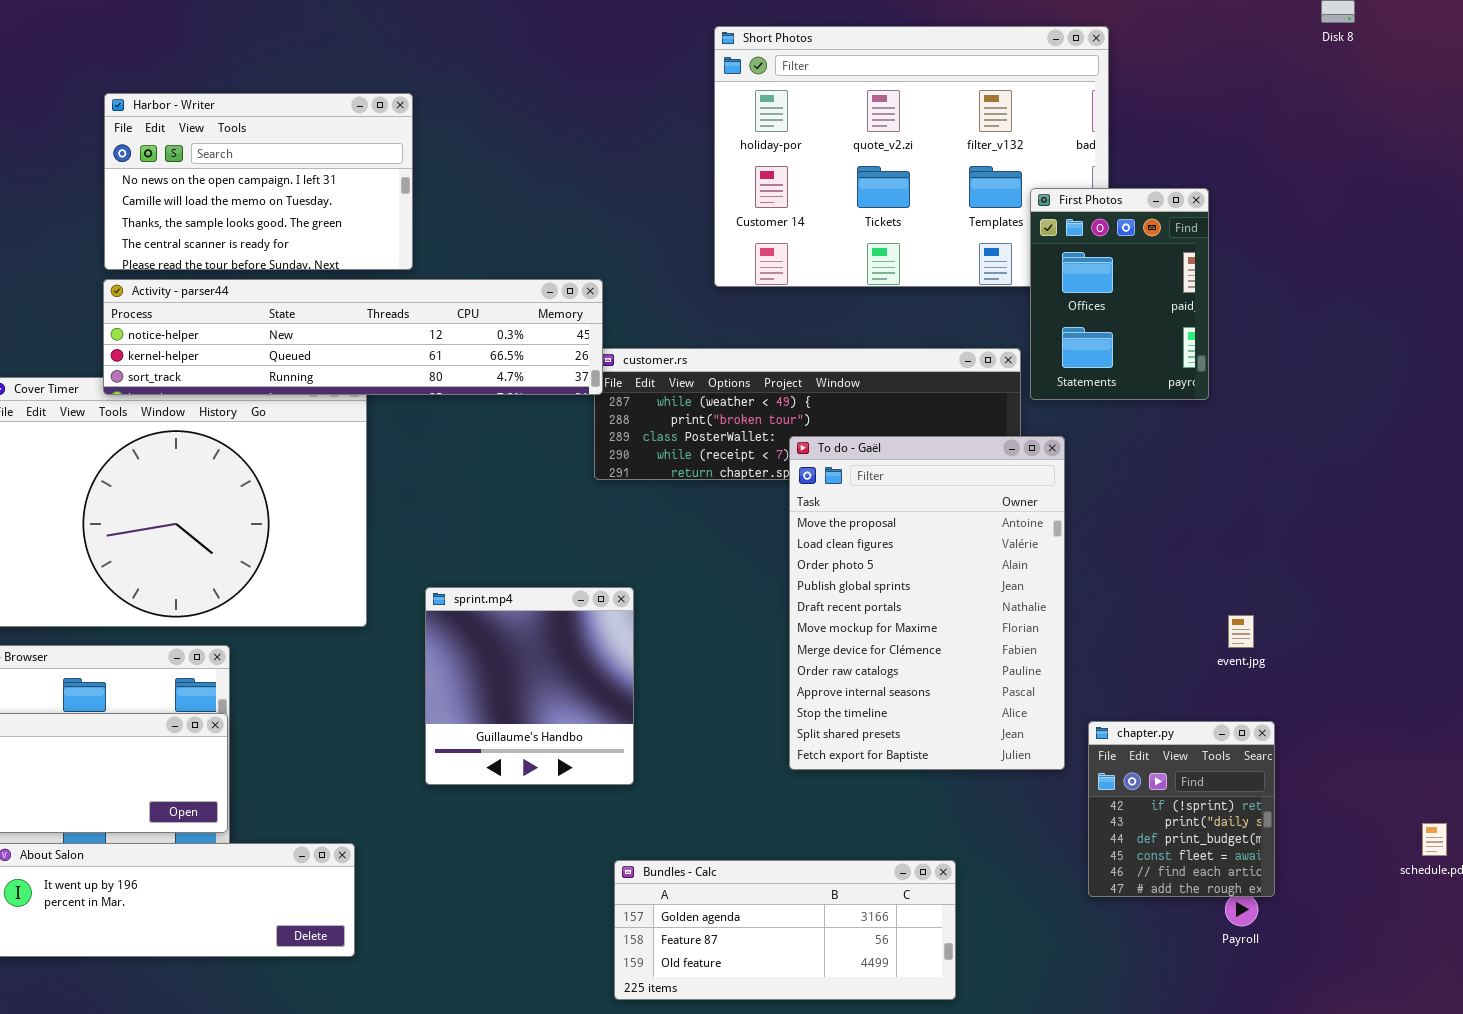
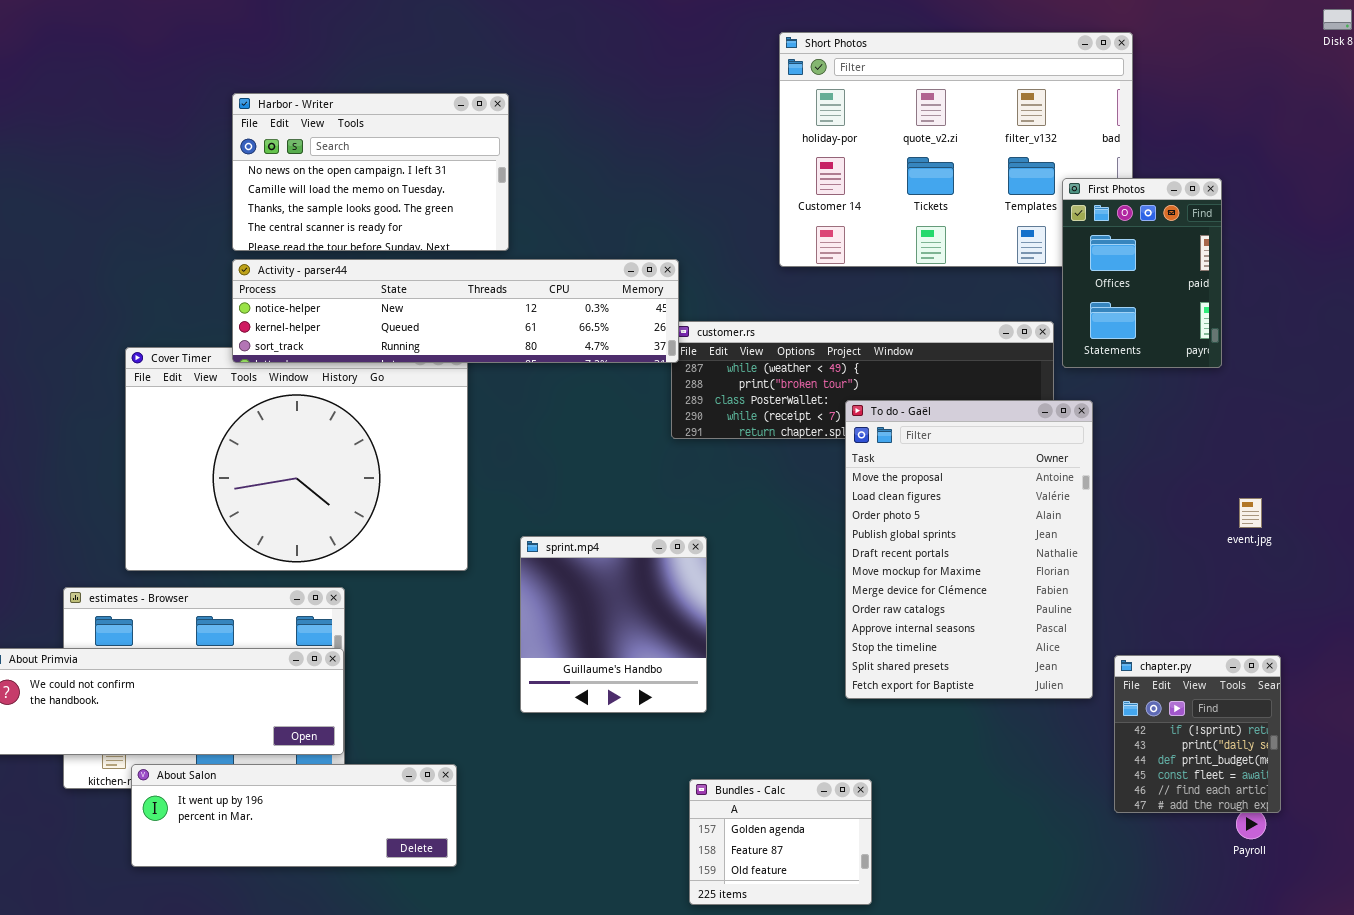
event.jpg: [1228,615,1254,648] -> [1239,498,1262,528], moved
Bundles - Calc: [614,860,956,1000] -> [689,779,872,905], resized

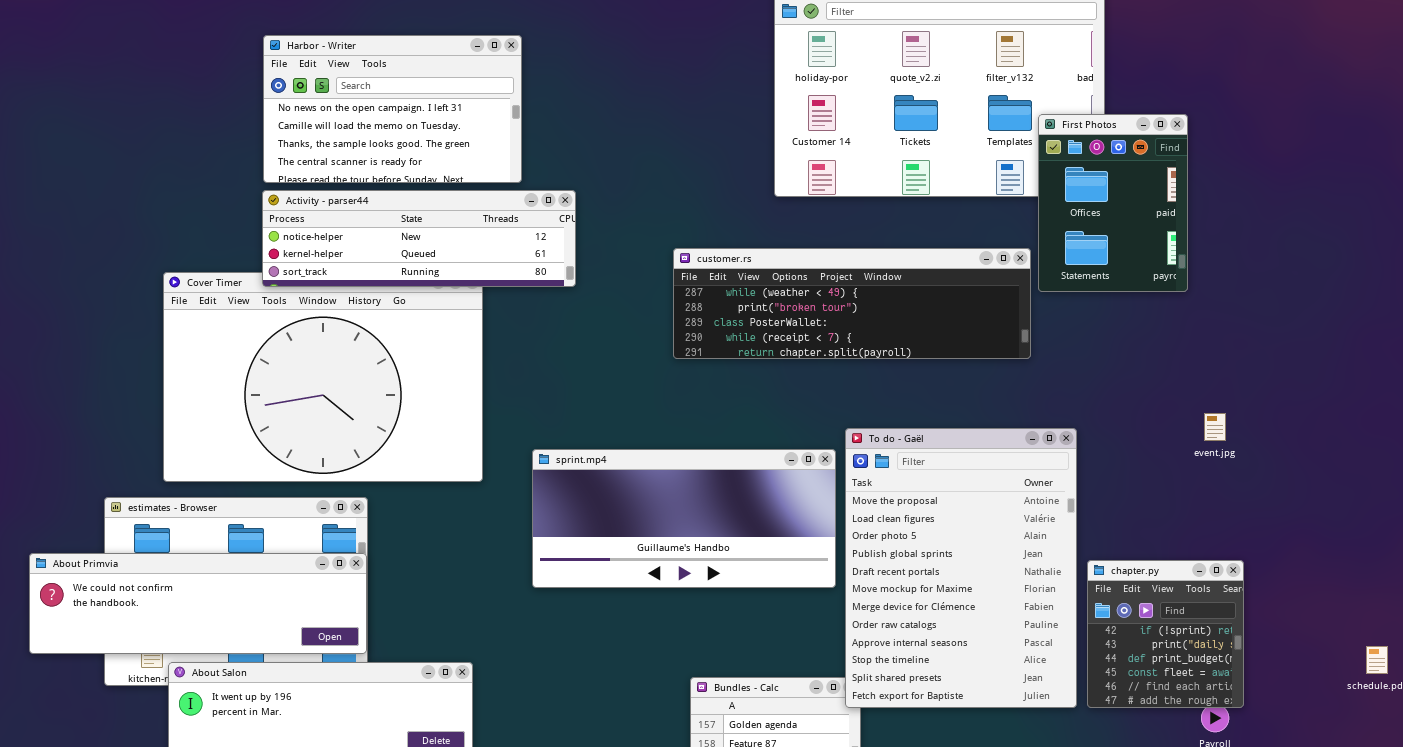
Activity - parser44: [232,259,679,363] -> [262,190,576,287], resized
To do - Gaël: [845,400,1093,699] -> [845,428,1077,708], moved
sprint.mp4: [520,536,707,713] -> [532,449,836,588], resized

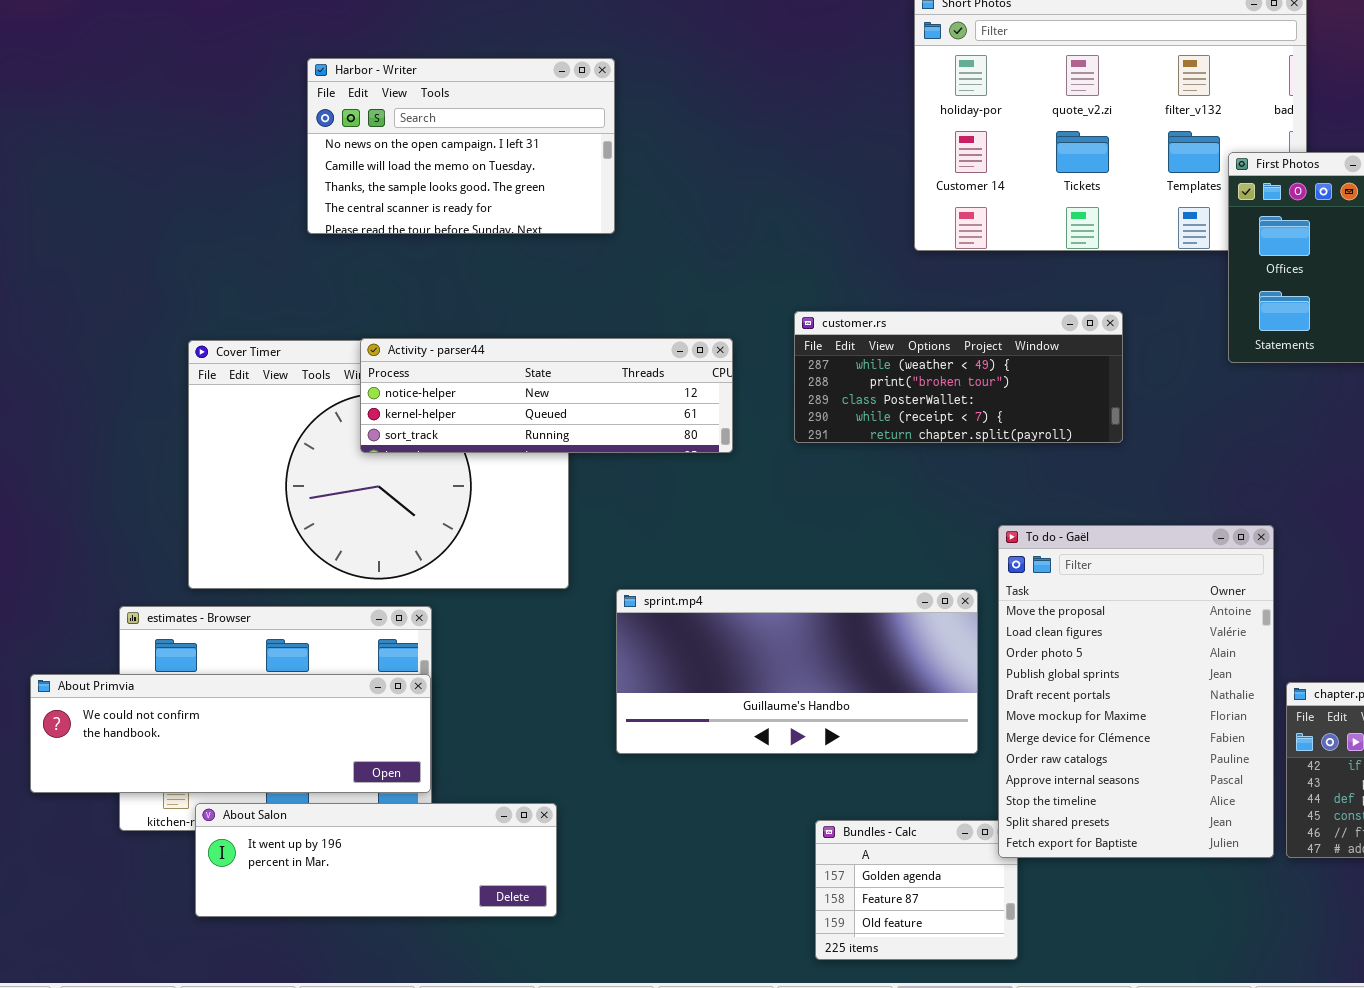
Activity - parser44: [262,190,576,287] -> [360,338,733,453], moved
customer.rs: [673,248,1031,359] -> [794,311,1123,443], resized
sprint.mp4: [532,449,836,588] -> [616,589,978,754], moved

